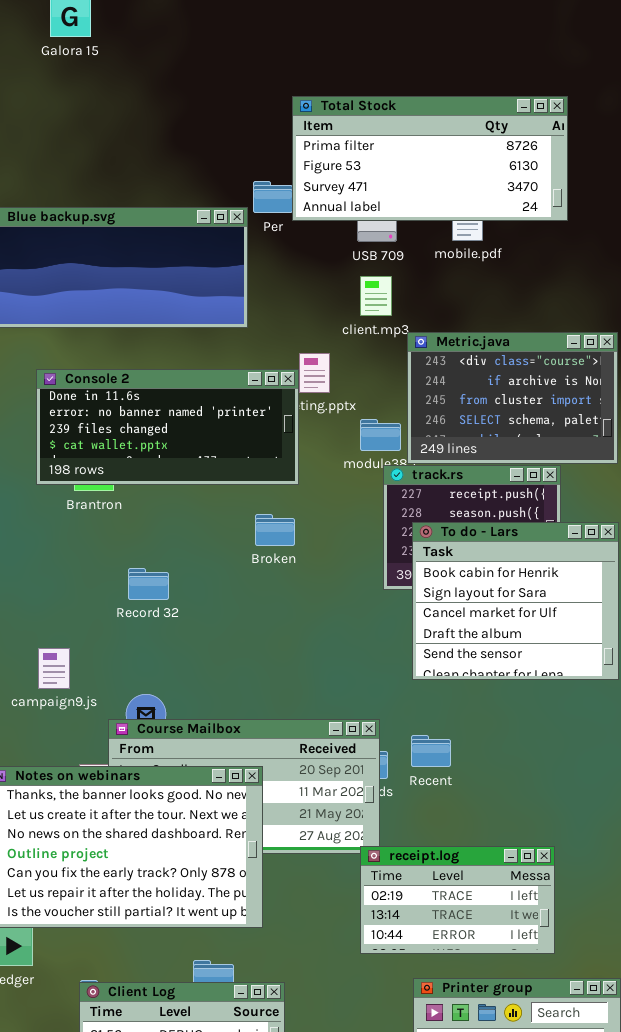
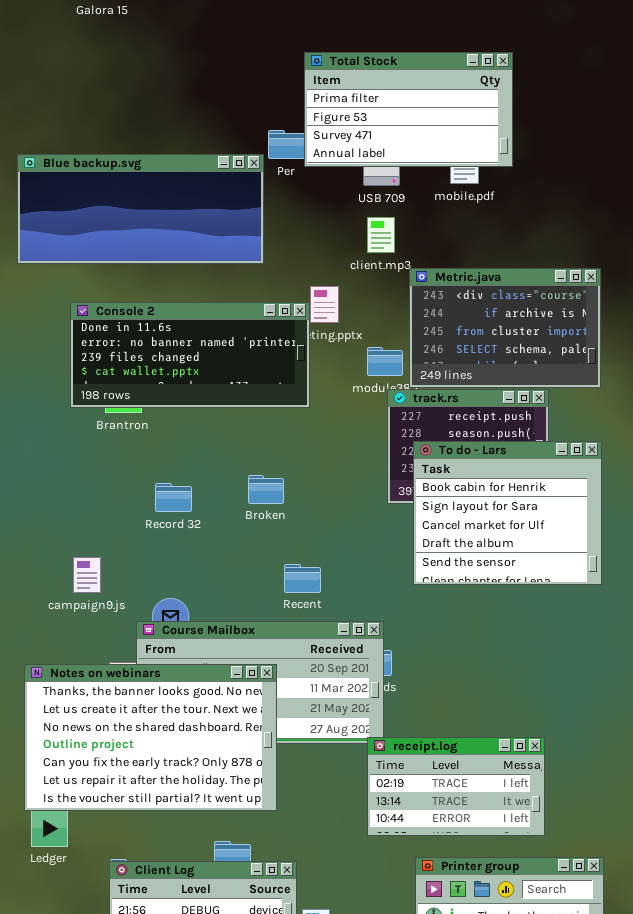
Total Stock: [292,96,568,221] -> [304,52,513,167], resized
Broken: [255,514,295,546] -> [248,475,284,504], moved
Recent: [411,735,451,767] -> [284,564,321,593], moved

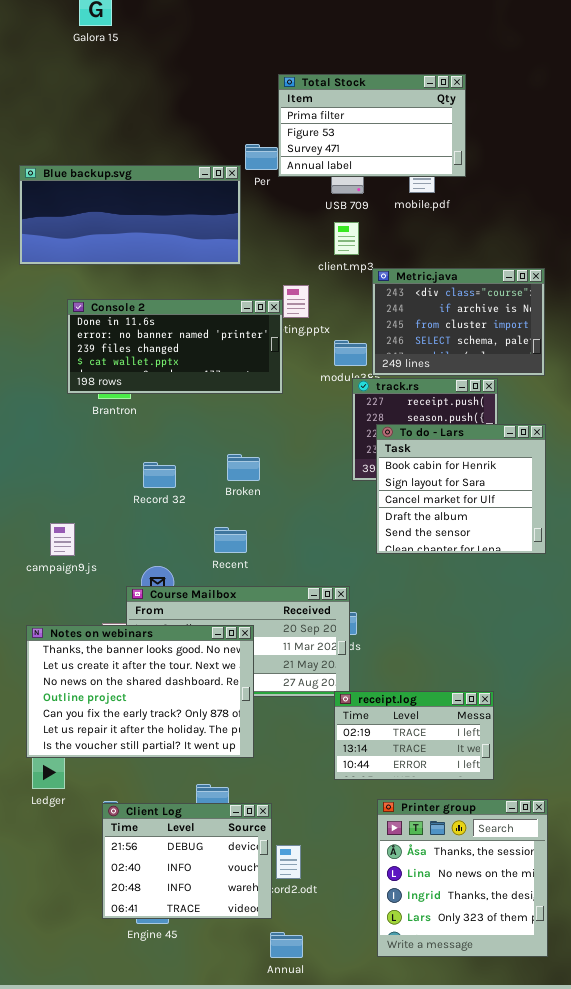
campaign9.js: [73,557,101,593] -> [50,523,75,556], moved
Recent: [284,564,321,593] -> [214,527,247,553], moved

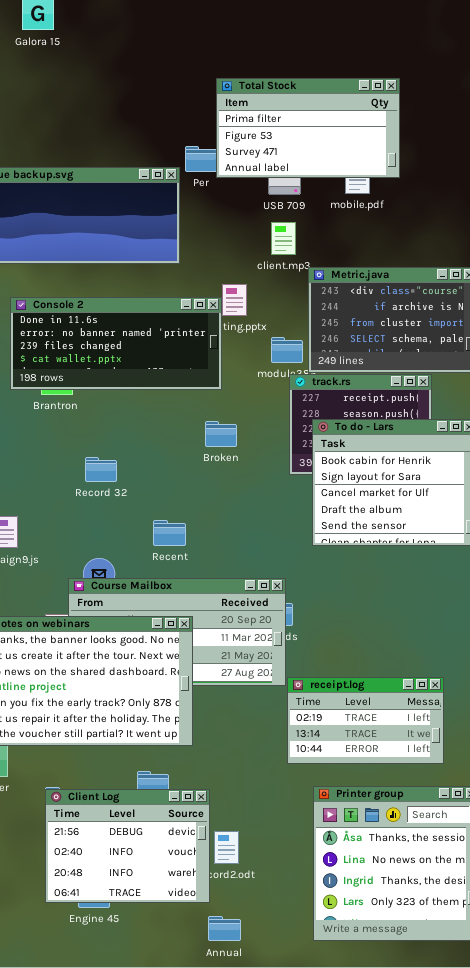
Broken: [227,454,260,481] -> [205,421,237,447], moved
receipt.log: [334,691,494,780] -> [287,677,444,764], moved

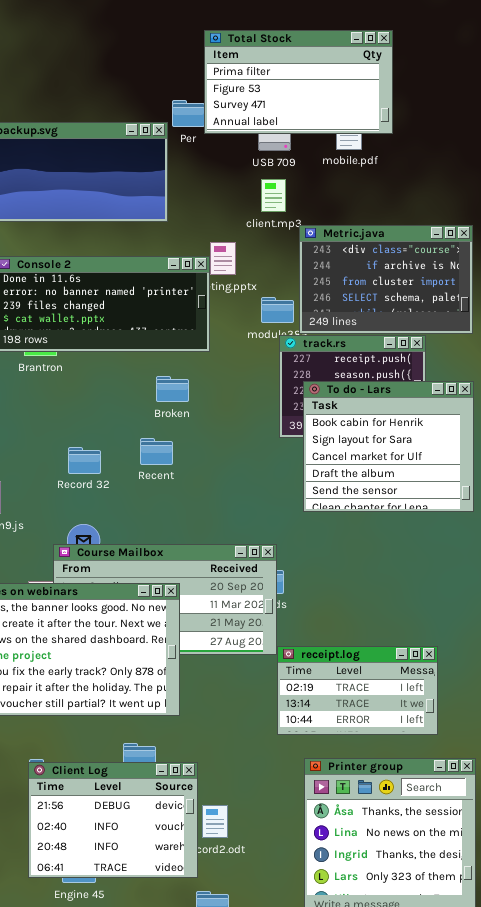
Broken: [205,421,237,447] -> [156,376,189,402], moved
Record 32: [85,457,117,482] -> [68,447,101,474], moved
Recent: [153,520,186,546] -> [140,438,173,465], moved

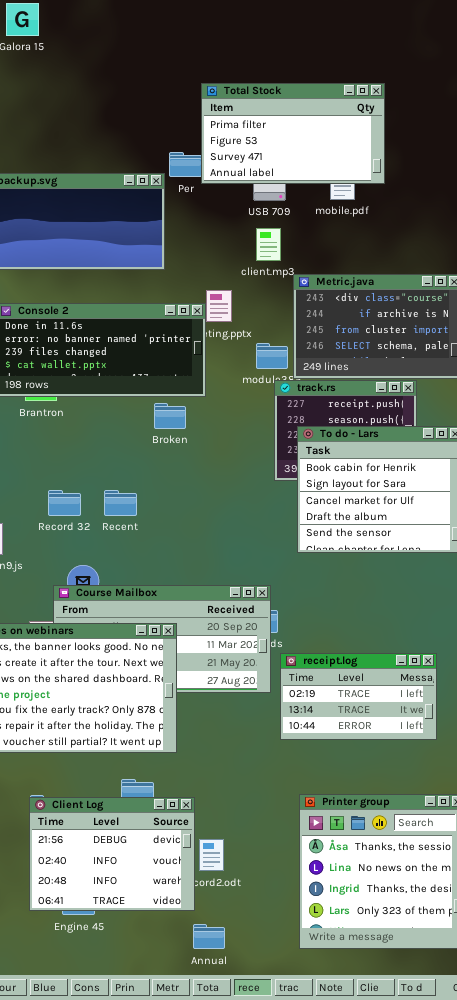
Broken: [156,376,189,402] -> [154,403,186,429], moved
Recent: [140,438,173,465] -> [104,490,137,516], moved
Record 32: [68,447,101,474] -> [48,490,81,516], moved
receipt.log: [277,646,438,735] -> [280,653,437,740], moved

